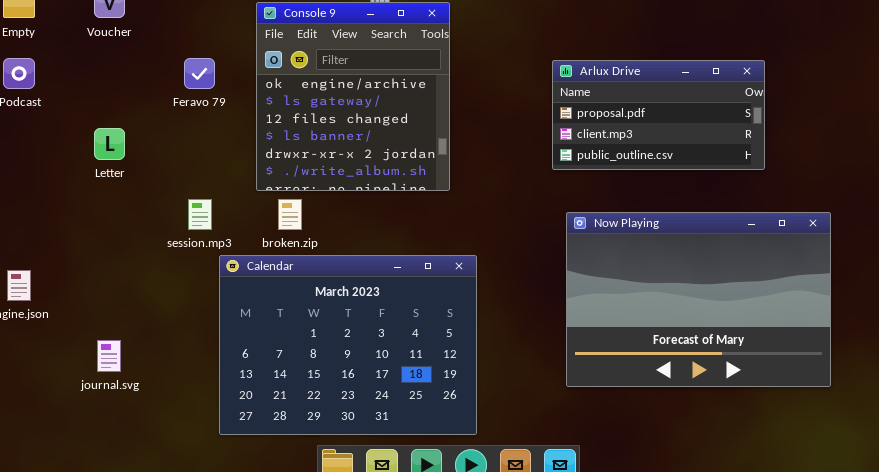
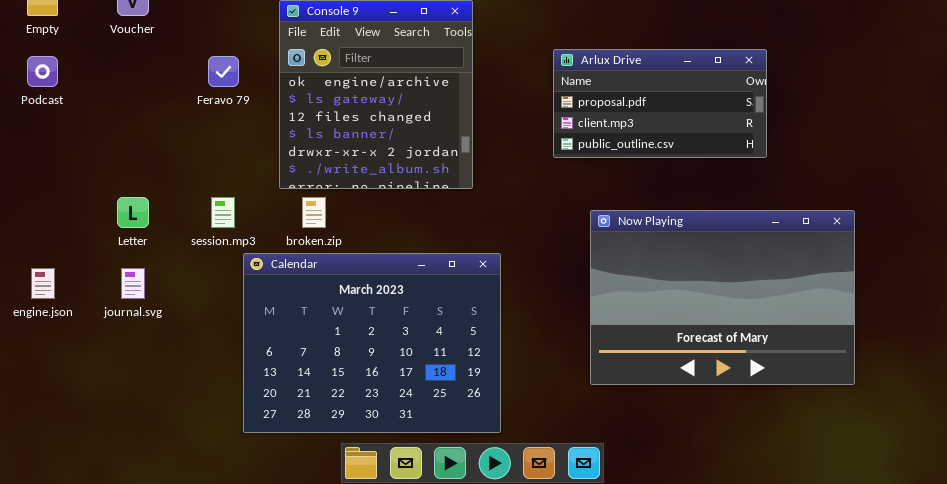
Arlux Drive: [552,60,765,170] -> [553,49,767,158], moved
Letter: [94,128,125,160] -> [117,197,149,228], moved
journal.svg: [97,340,121,372] -> [121,268,145,299], moved

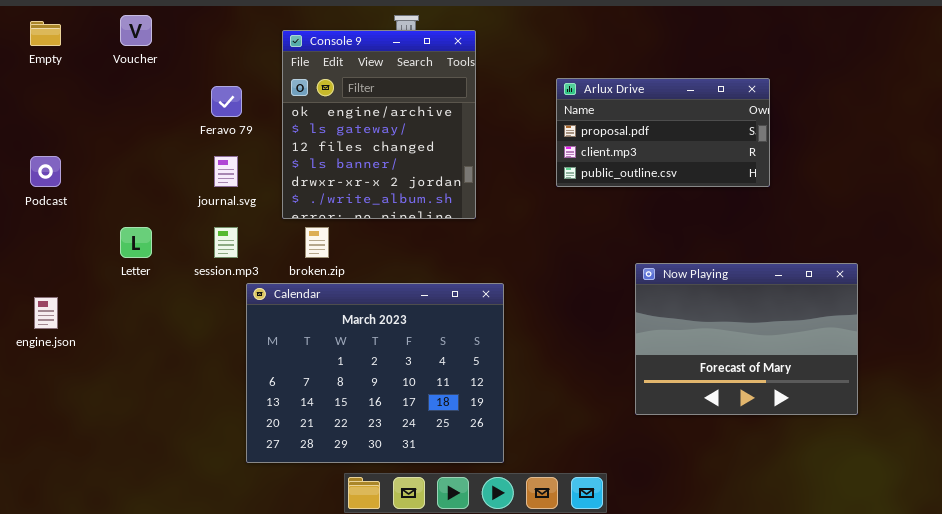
Podcast: [27,56,58,87] -> [30,156,61,187], moved
Now Playing: [590,210,855,385] -> [635,263,858,415], resized
journal.svg: [121,268,145,299] -> [214,156,238,187], moved

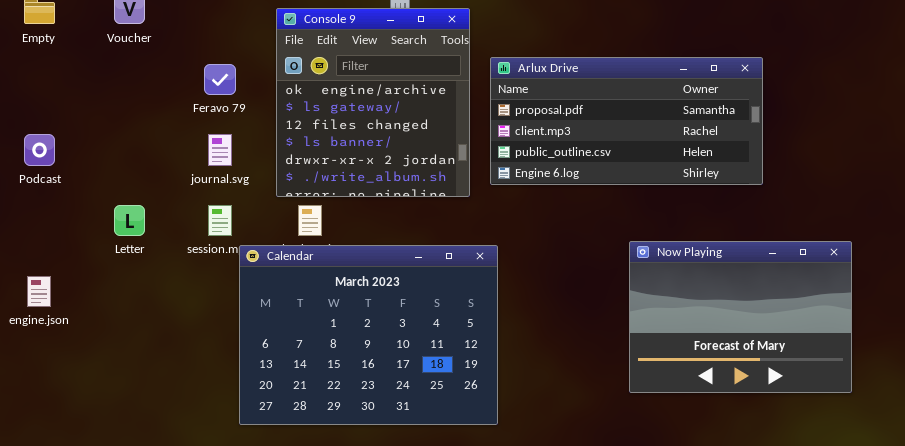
Arlux Drive: [556,78,770,187] -> [490,57,763,185], resized
Calendar: [246,283,504,463] -> [239,245,498,425], moved

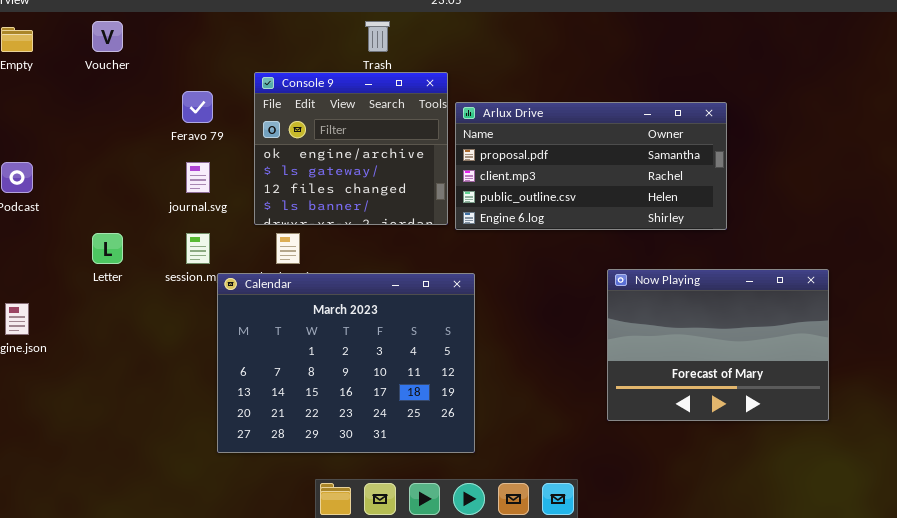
Console 9: [276,8,470,197] -> [254,72,448,225], resized
Arlux Drive: [490,57,763,185] -> [455,102,727,230], moved

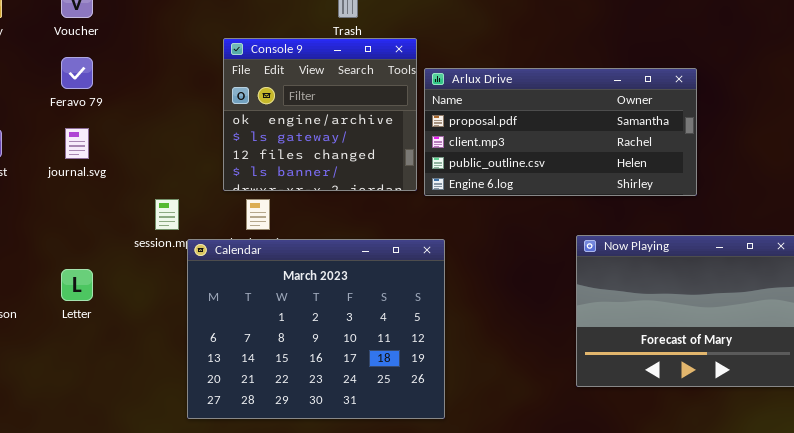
Feravo 79: [182,91,213,123] -> [61,57,93,89], moved
journal.svg: [186,162,210,193] -> [65,128,89,159], moved
Letter: [92,233,123,264] -> [61,269,93,301], moved

